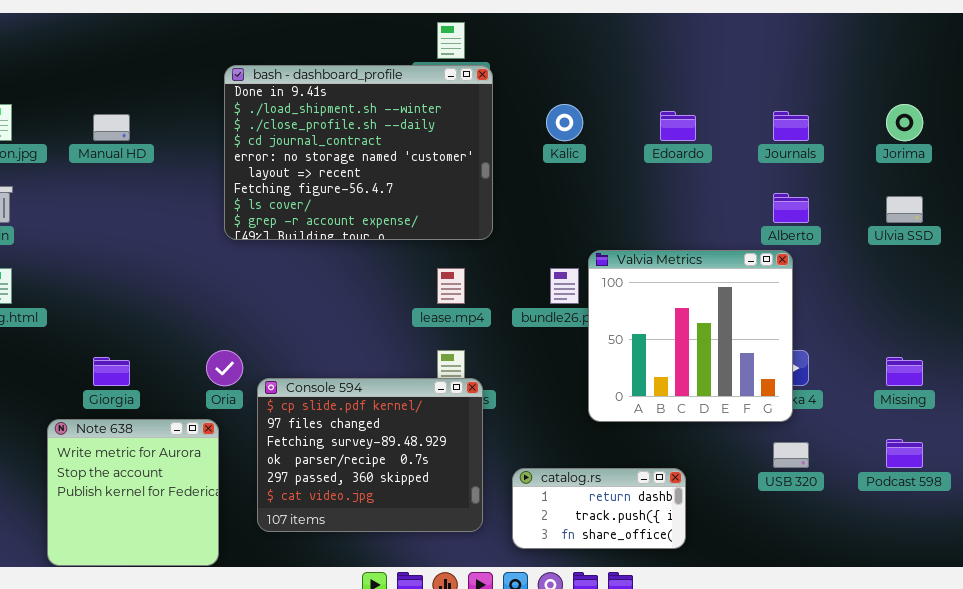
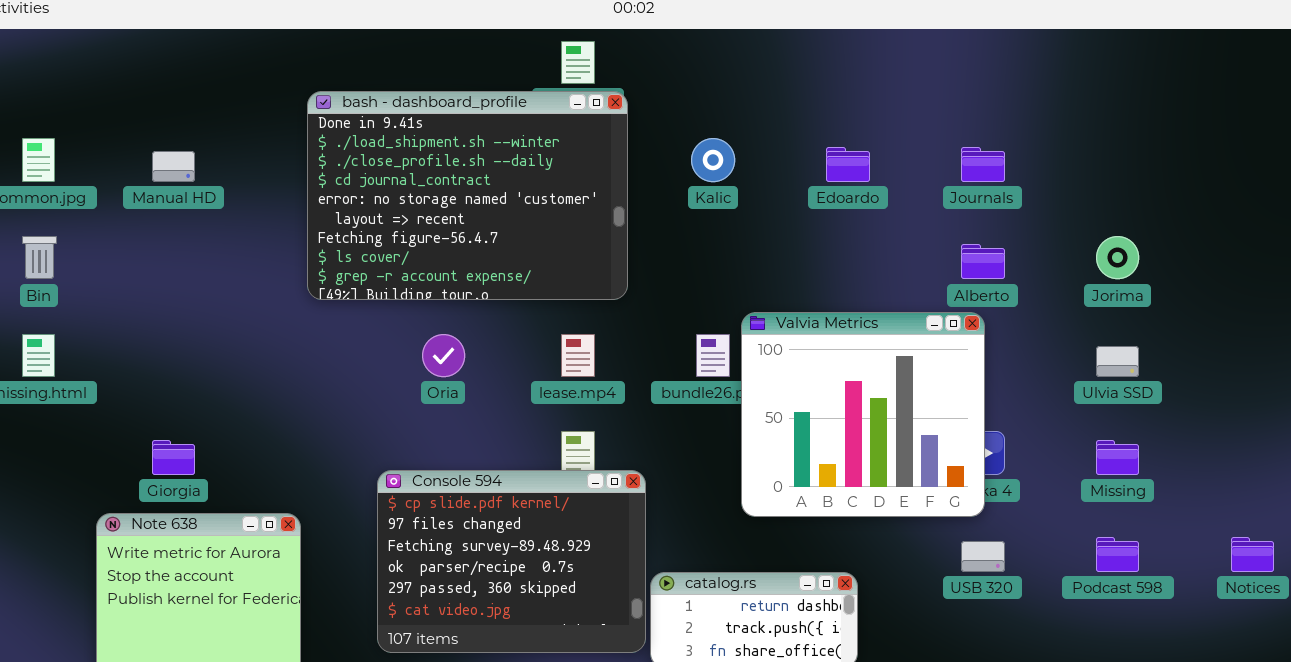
Jorima: [886,104,923,141] -> [1096,236,1139,279], moved
Ulvia SSD: [886,196,923,223] -> [1096,346,1139,377], moved
Oria: [206,350,243,386] -> [422,334,465,377], moved
Console 594: [257,378,483,532] -> [377,470,646,653], moved

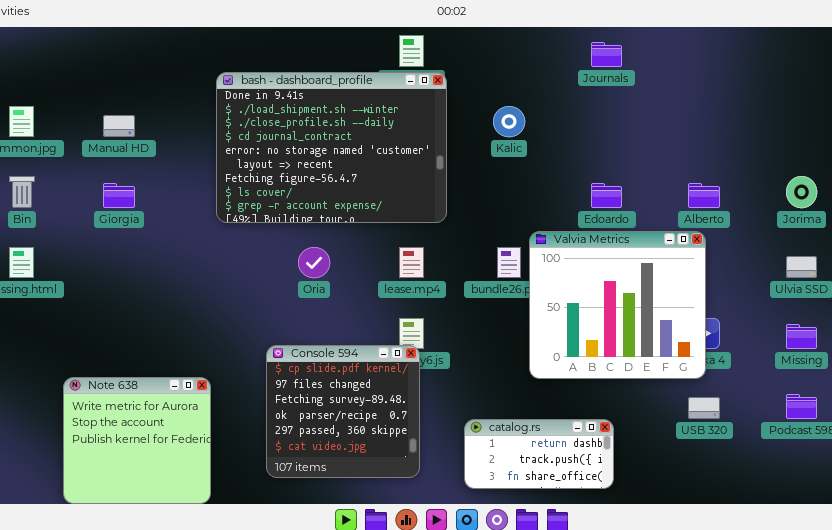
Edoardo: [826,147,870,182] -> [591,183,622,208], moved
Journals: [961,147,1005,182] -> [591,42,622,67], moved
Giorgia: [152,440,195,475] -> [103,183,135,208], moved
Console 594: [377,470,646,653] -> [266,345,420,478], resized

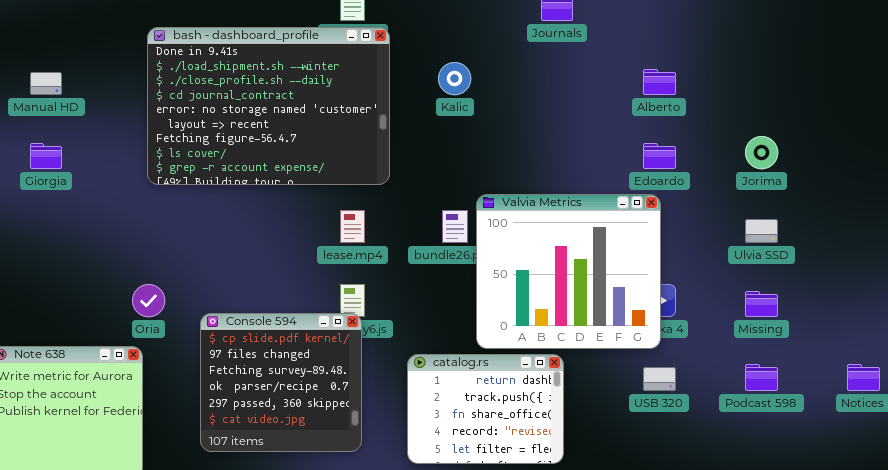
Edoardo: [591,183,622,208] -> [643,143,676,169], moved
Alberto: [688,183,720,208] -> [643,69,676,95], moved
Oria: [298,247,330,278] -> [132,284,165,317], moved
catalog.rs: [464,419,614,489] -> [407,354,564,464], resized

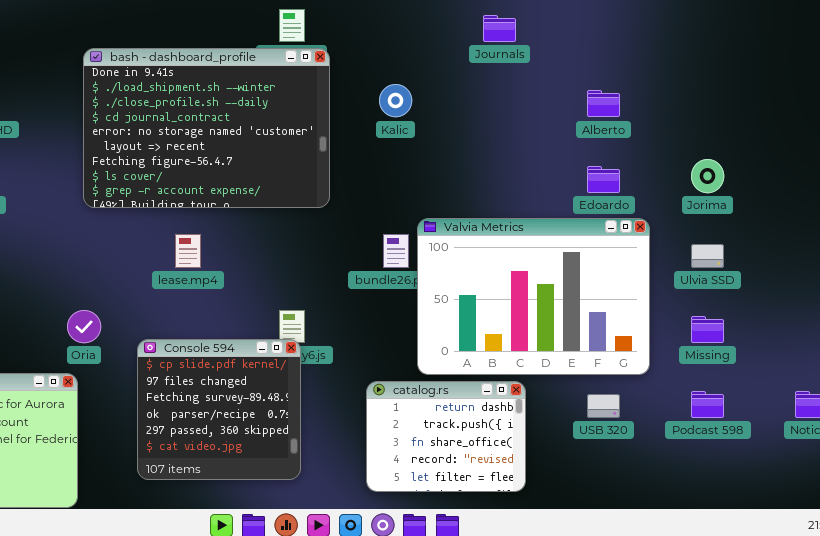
Valvia Metrics: [476,194,661,349] -> [417,218,650,375], resized
lease.mp4: [340,210,365,243] -> [175,234,201,268], moved
catalog.rs: [407,354,564,464] -> [366,381,526,492], moved

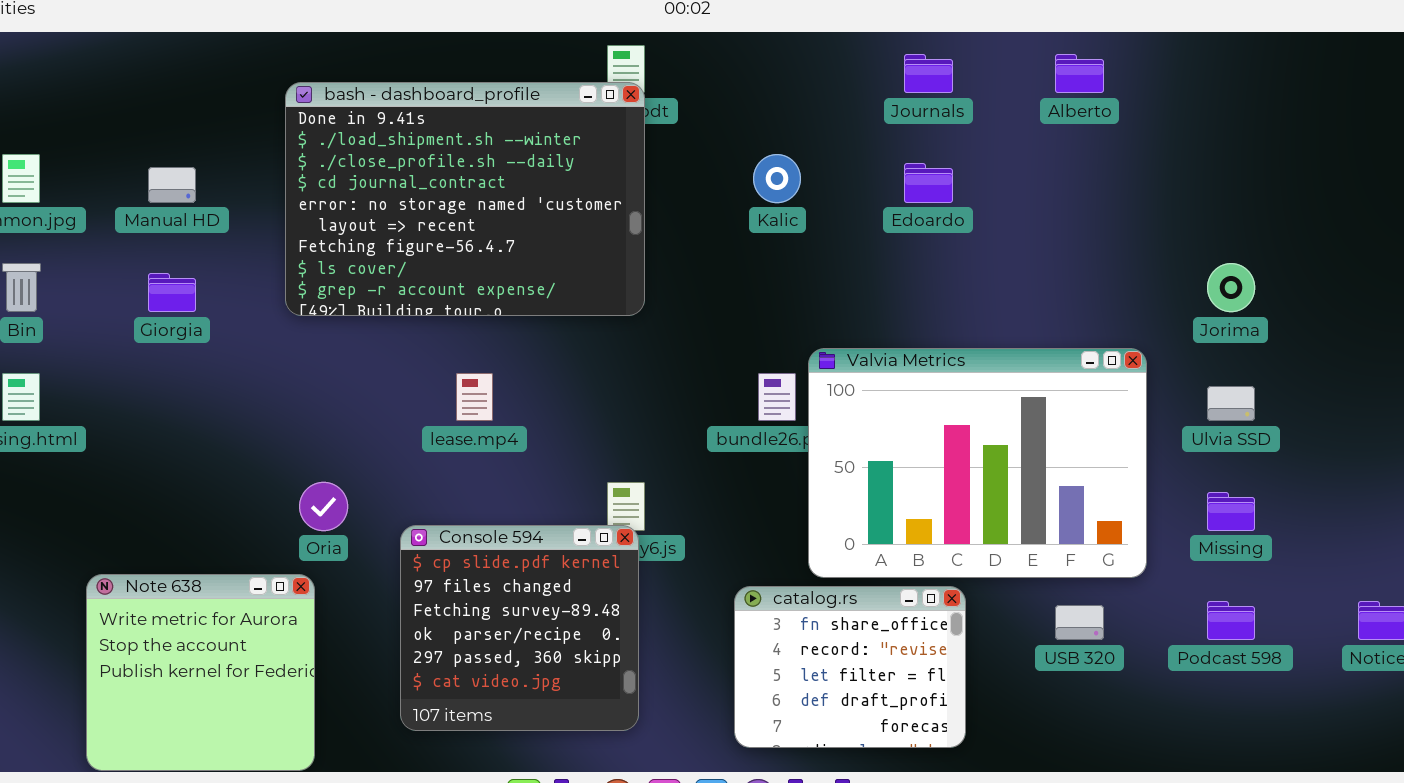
bash - dashboard_profile: [83,48,330,208] -> [285,82,645,316], moved
Alberto: [587,90,620,117] -> [1055,54,1104,93], moved
Edoardo: [587,166,620,193] -> [904,163,953,203], moved
catalog.rs: [366,381,526,492] -> [734,586,966,748], scrolled down 2 rows

